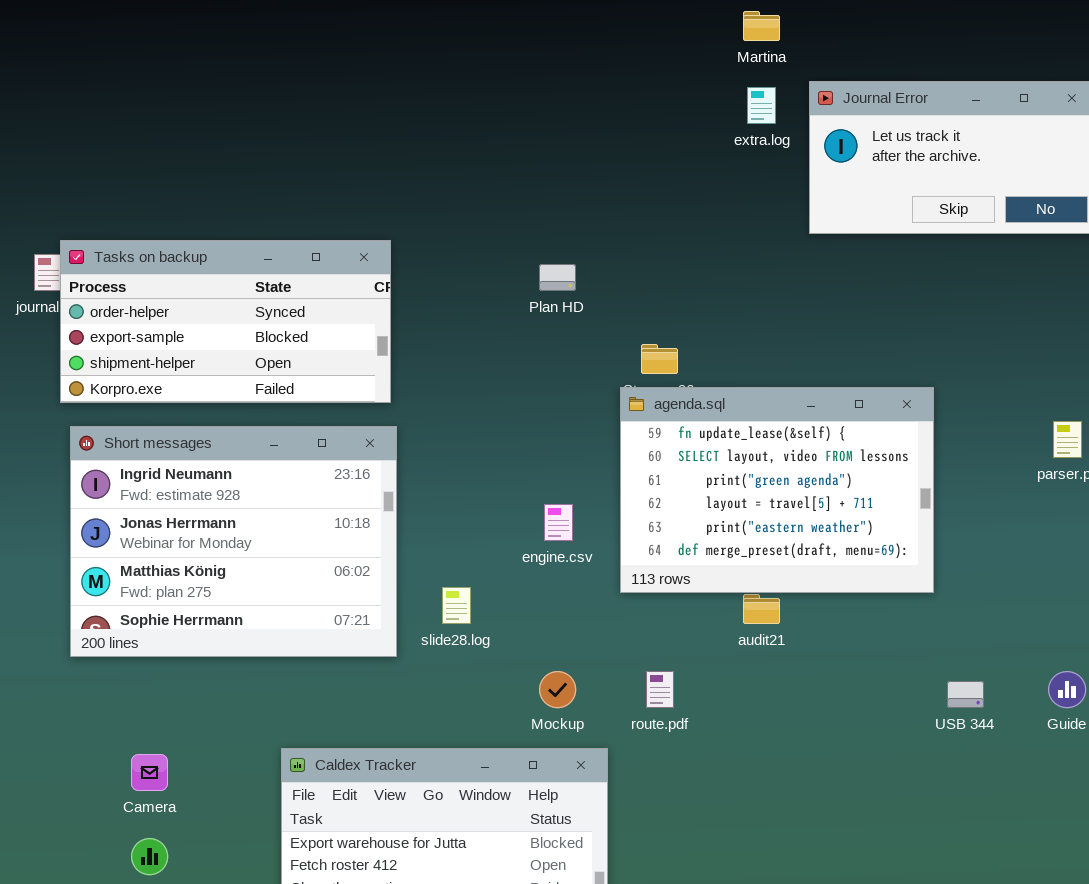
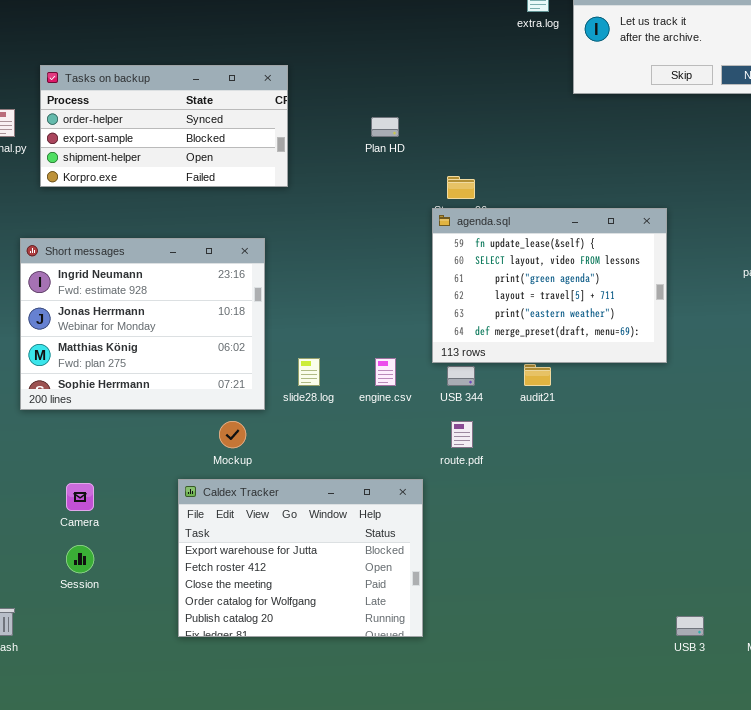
Tasks on backup: [60,240,391,403] -> [40,65,288,187], moved
engine.csv: [544,504,573,541] -> [375,358,396,386], moved
Mockup: [539,671,576,708] -> [219,421,246,448], moved
USB 344: [947,681,984,708] -> [447,366,475,386], moved

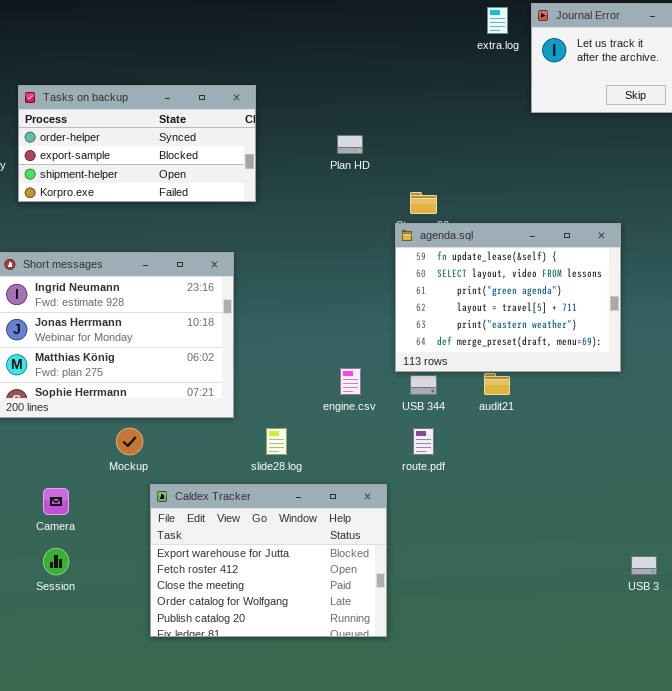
slide28.log: [298,358,320,386] -> [266,428,287,455], moved
Mockup: [219,421,246,448] -> [116,428,143,455], moved
USB 3: [676,616,704,636] -> [631,556,657,575], moved

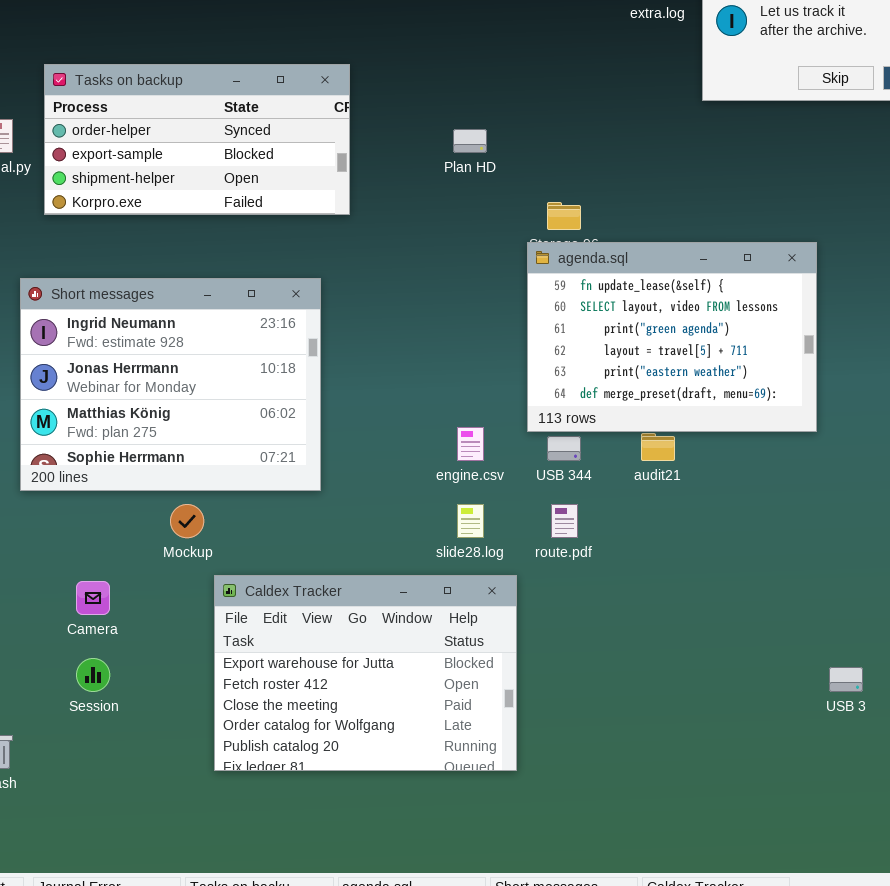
slide28.log: [266,428,287,455] -> [457,504,484,538], moved

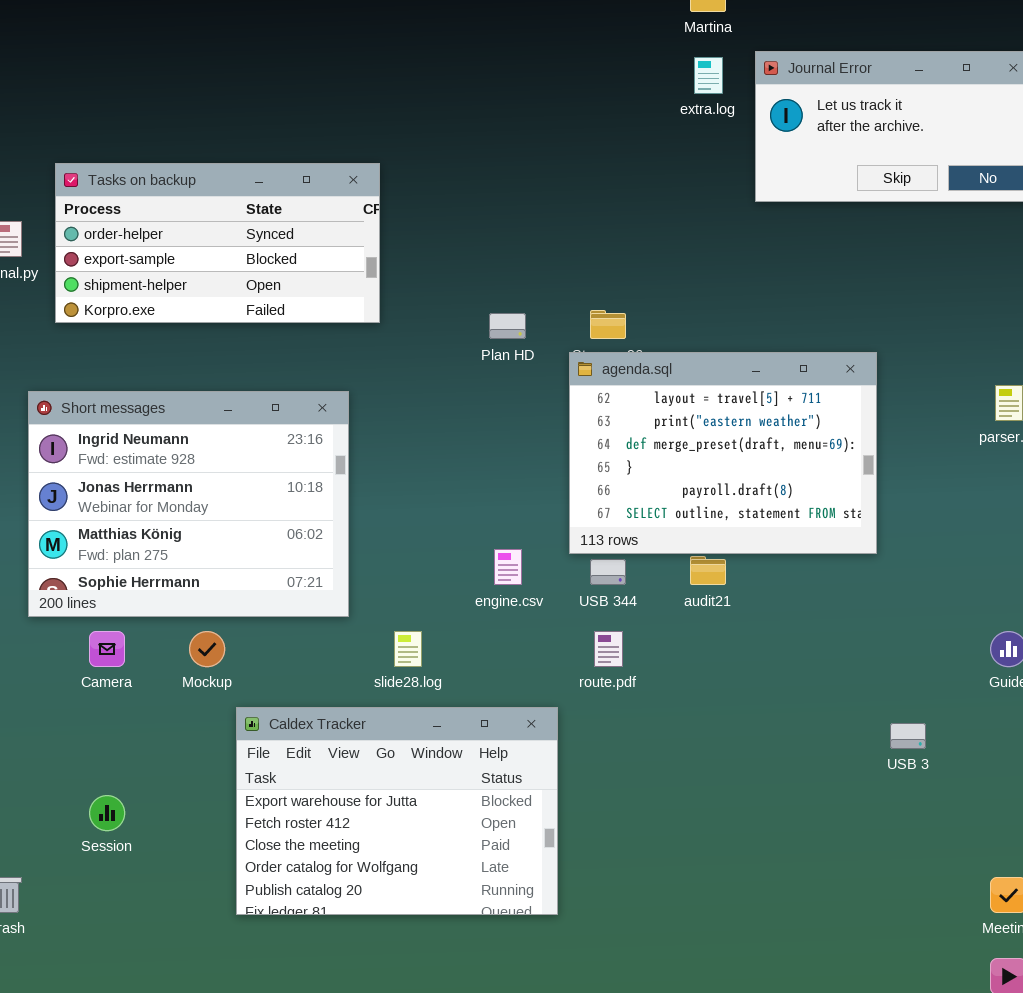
Plan HD: [453,129,487,153] -> [489,313,526,339], moved
agenda.sql: [527,242,817,432] -> [569,352,877,554], scrolled down 3 rows
slide28.log: [457,504,484,538] -> [394,631,422,667], moved
Camera: [76,581,110,615] -> [89,631,125,667], moved
USB 3: [829,667,863,692] -> [890,723,926,749], moved

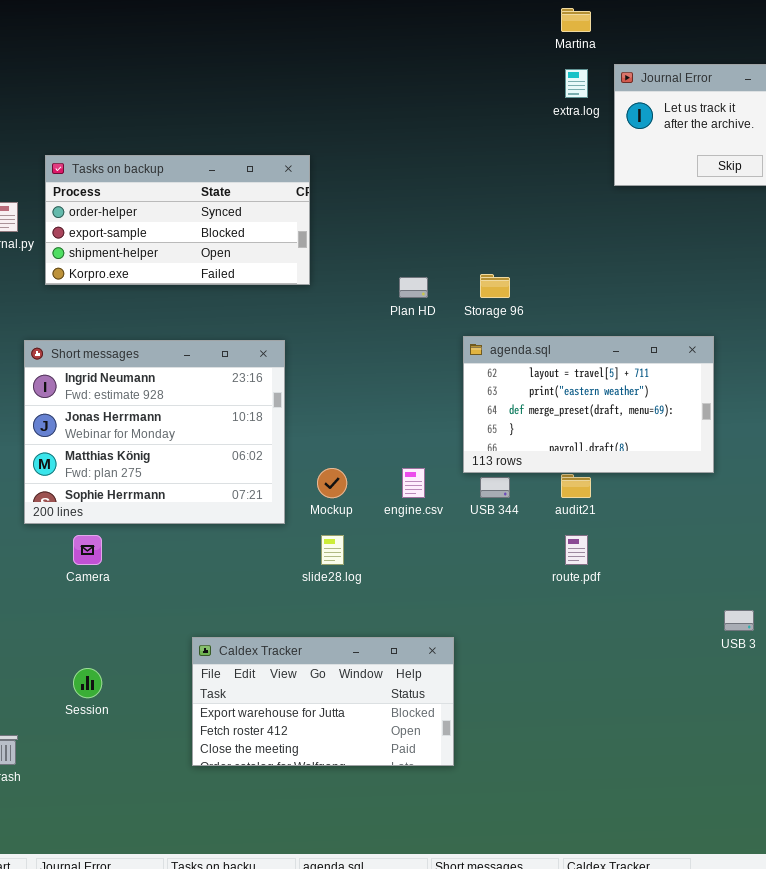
agenda.sql: [569,352,877,554] -> [463,336,714,473], resized
Mockup: [189,631,225,667] -> [317,468,347,498], moved
route.pdf: [594,631,623,667] -> [565,535,588,565], moved
Caldex Tracker: [236,707,558,915] -> [192,637,454,766], resized

